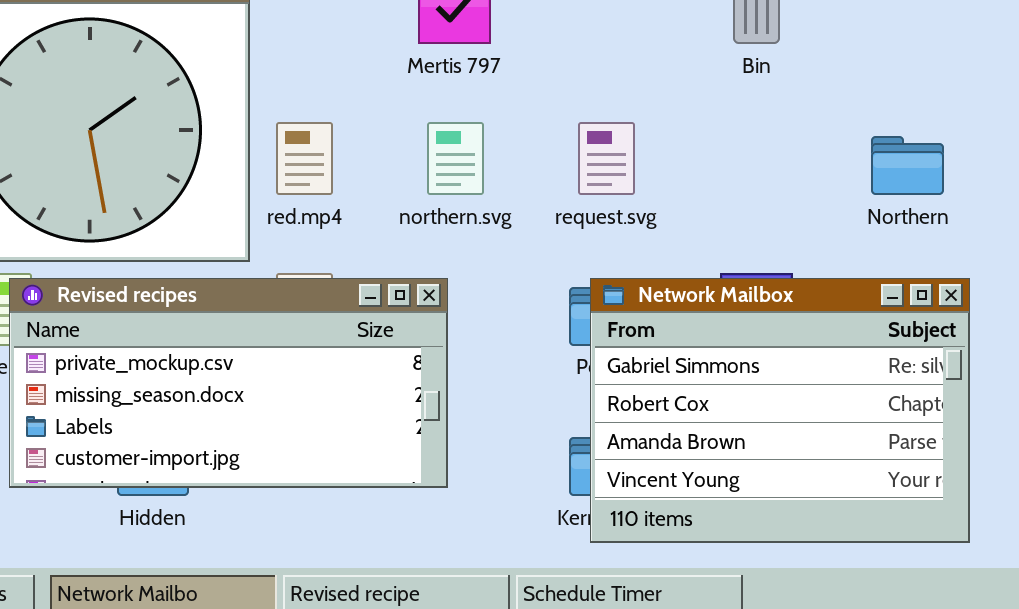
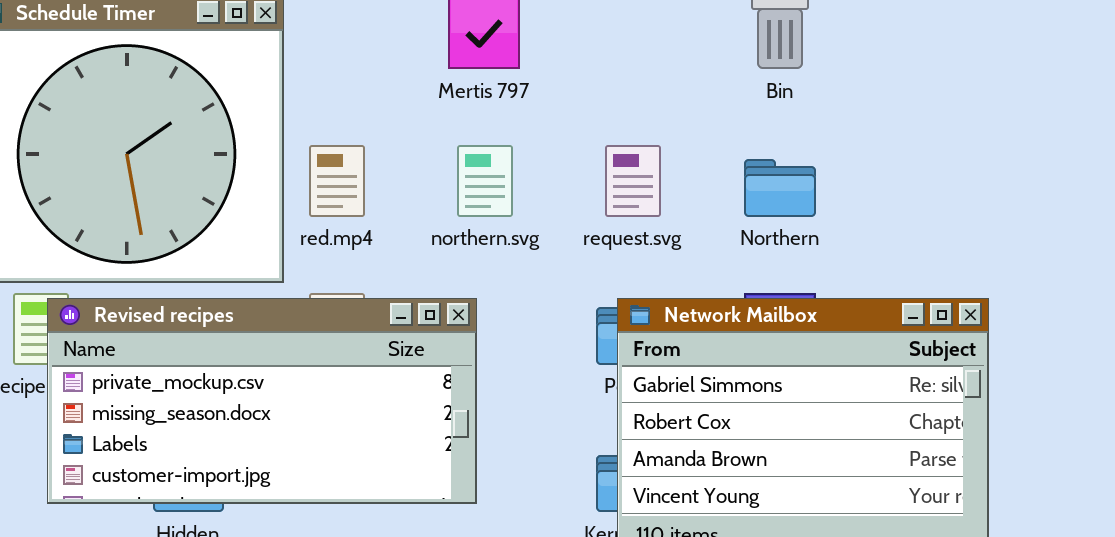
Northern: [871,136,944,195] -> [744,159,816,217], moved

